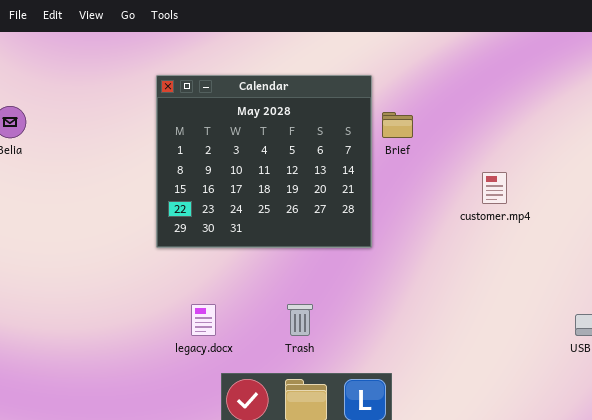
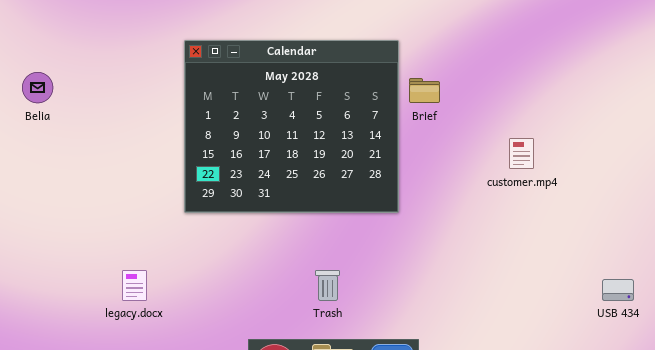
legacy.docx: [191,304,216,336] -> [122,270,147,301], moved

